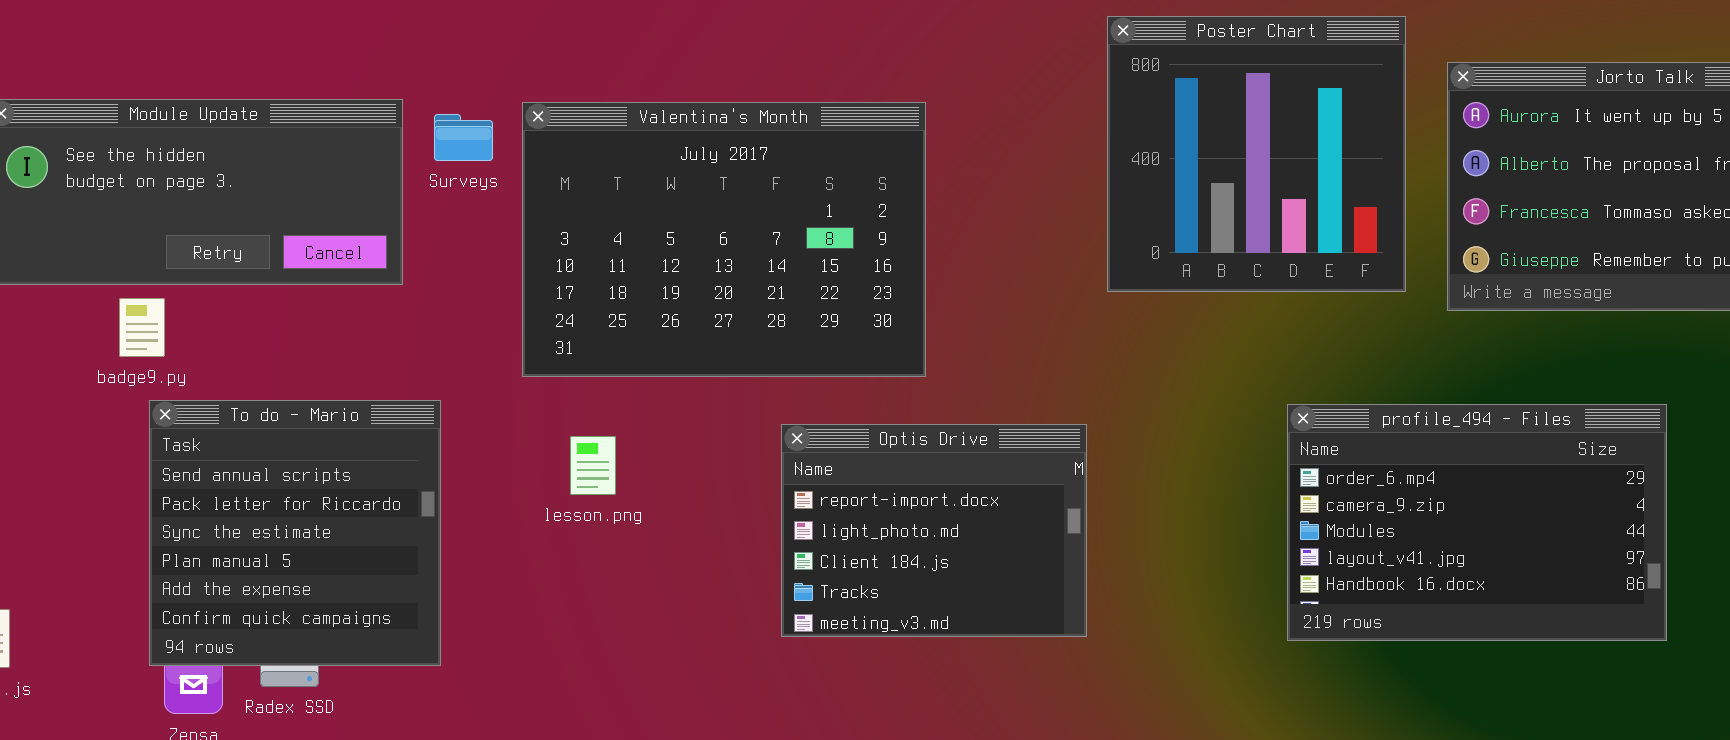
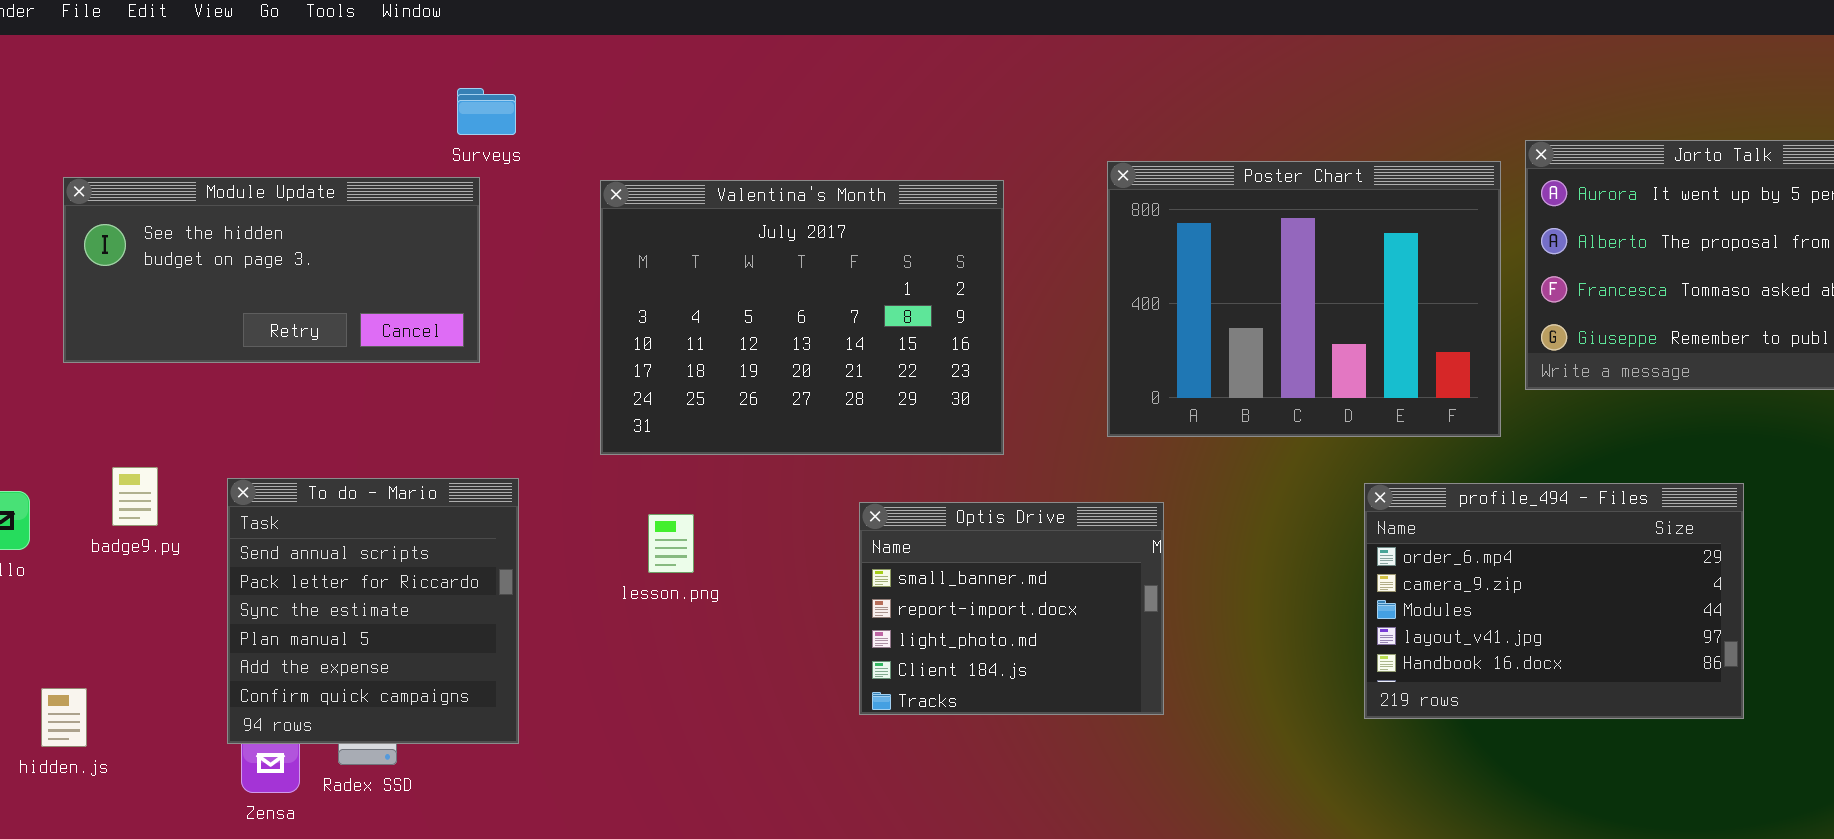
Poster Chart: [1107,16,1406,292] -> [1107,161,1501,437], moved, resized
Surveys: [434,114,493,161] -> [457,88,516,135], moved
badge9.py: [119,298,165,357] -> [112,467,158,526], moved
Optis Drive: [781,424,1087,637] -> [859,502,1164,715], scrolled up 1 row

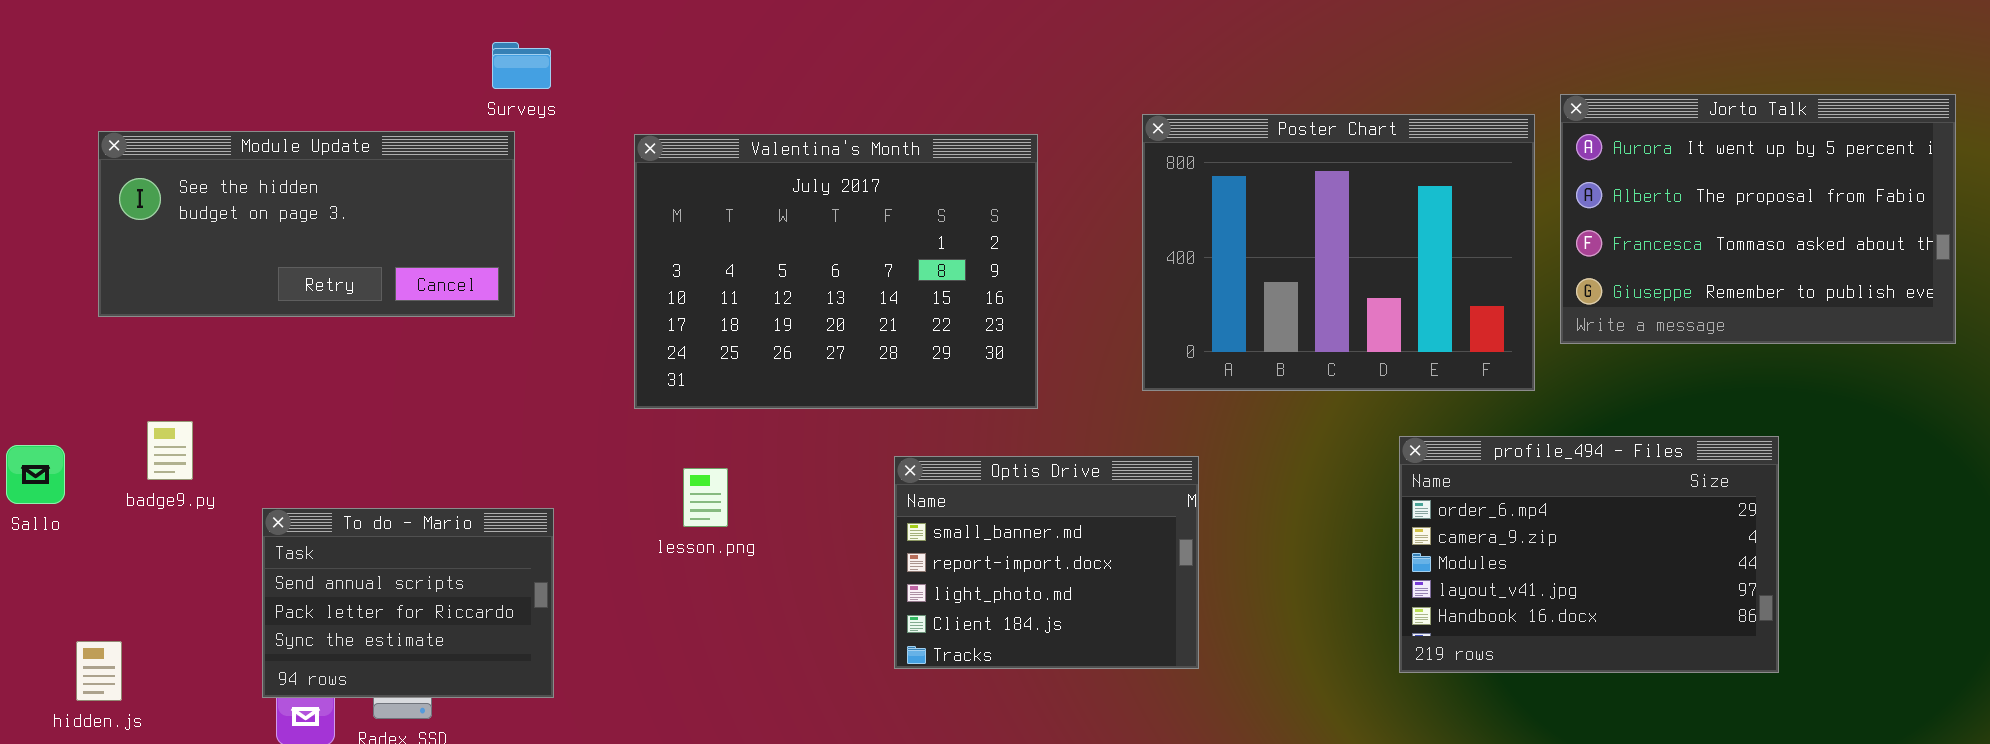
To do - Mario: [227,478,519,744] -> [262,508,554,698], resized

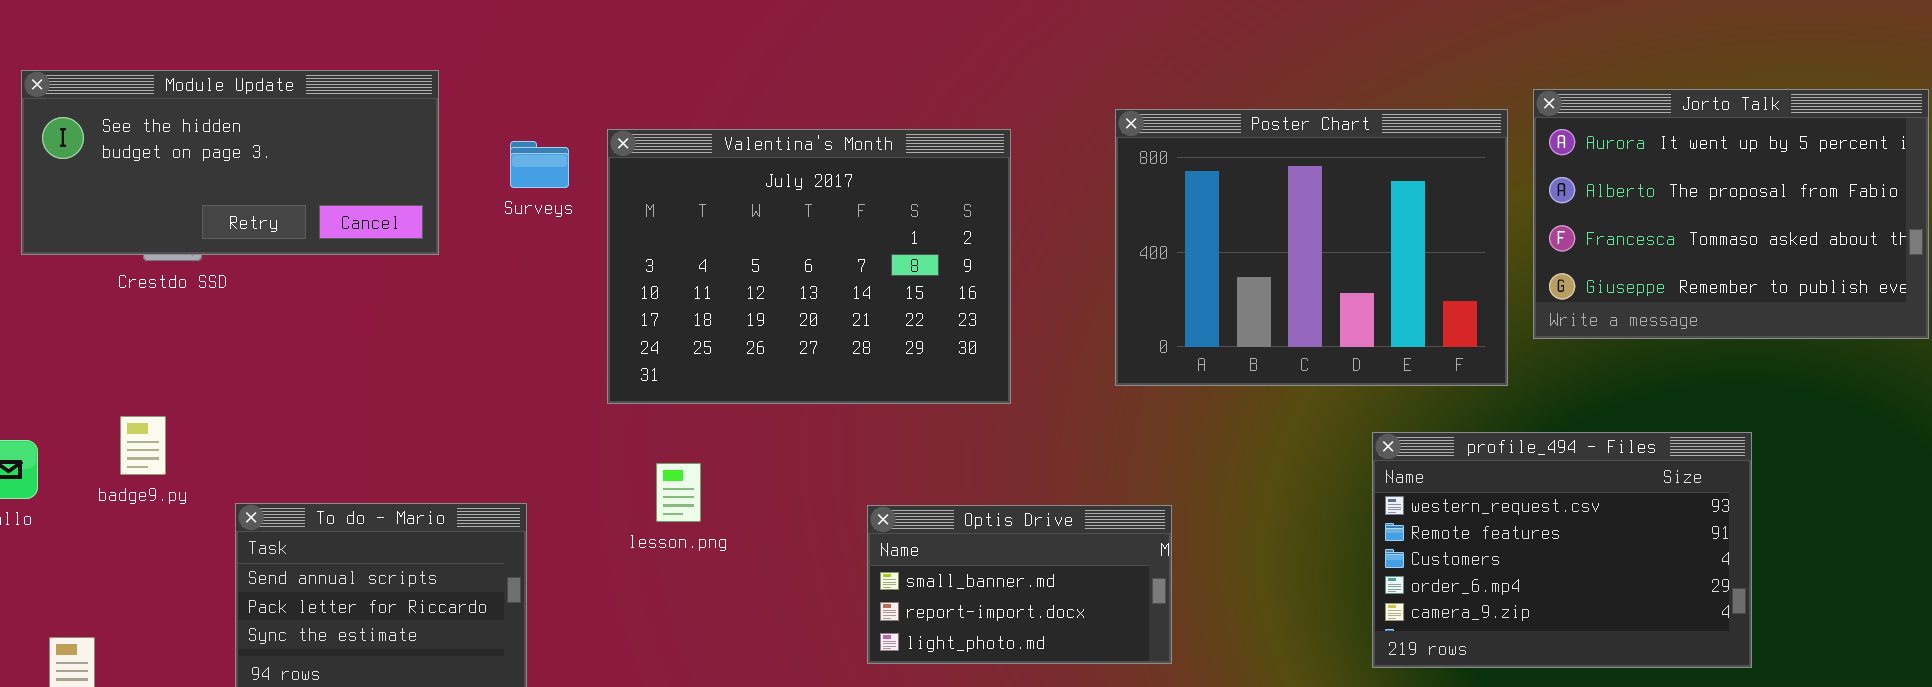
Surveys: [492,42,551,89] -> [510,141,569,188], moved
Module Update: [98,131,515,317] -> [21,70,439,255], moved
profile_494 - Files: [1399,436,1779,673] -> [1372,432,1752,668], scrolled up 3 rows
Optis Drive: [894,456,1199,669] -> [867,505,1172,664], resized

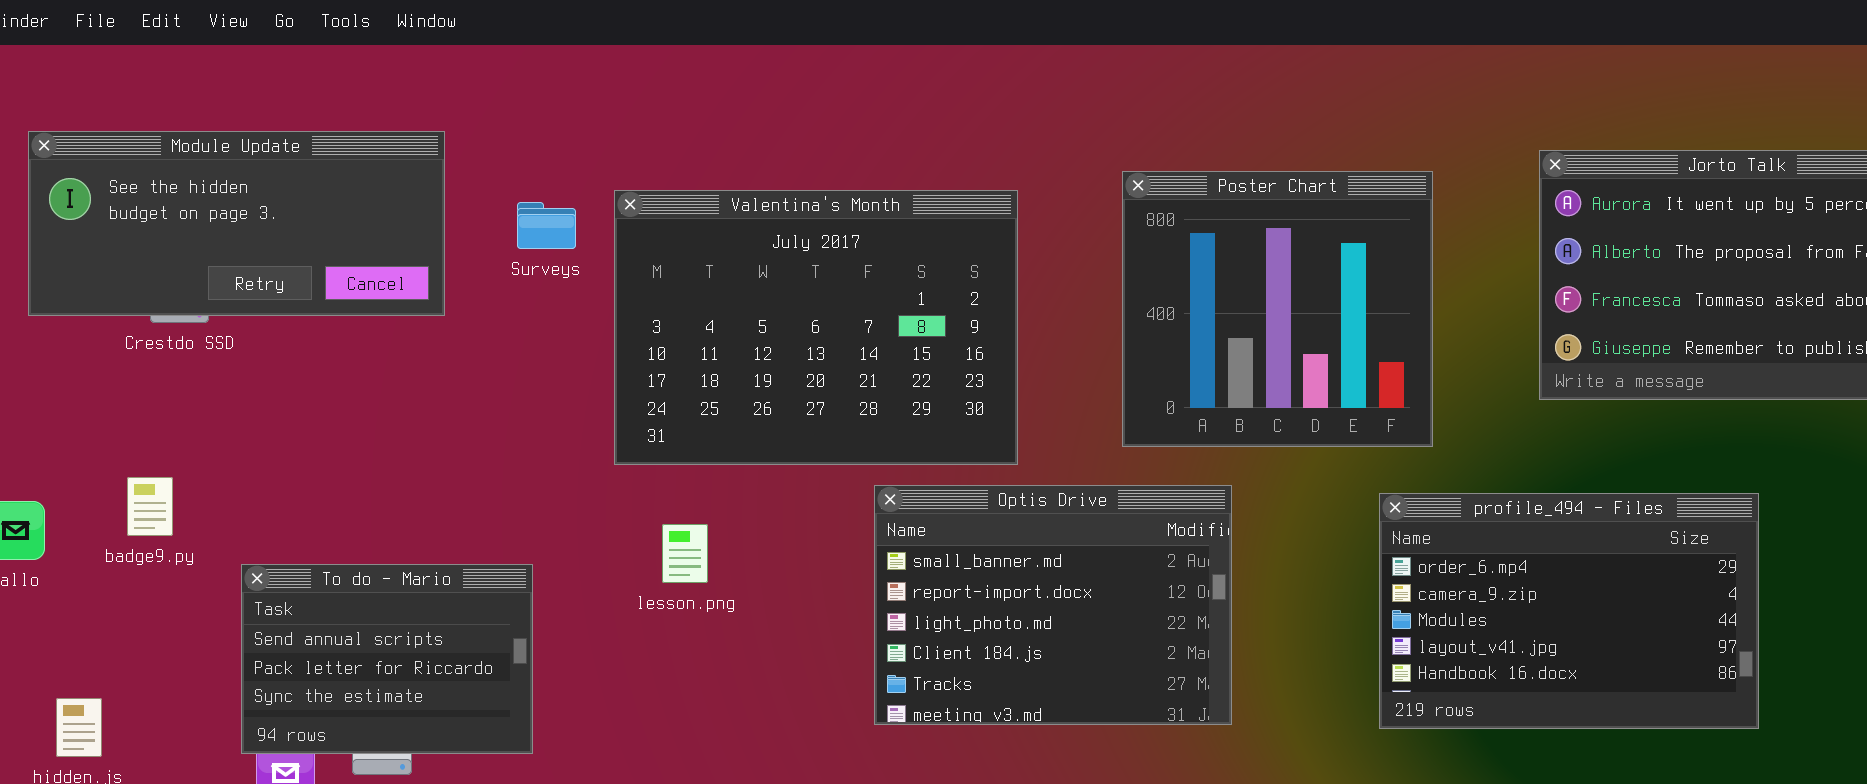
Poster Chart: [1115,109,1508,386] -> [1122,171,1433,447], resized
profile_494 - Files: [1372,432,1752,668] -> [1379,493,1759,729], scrolled down 3 rows
Optis Drive: [867,505,1172,664] -> [874,485,1232,725], resized

